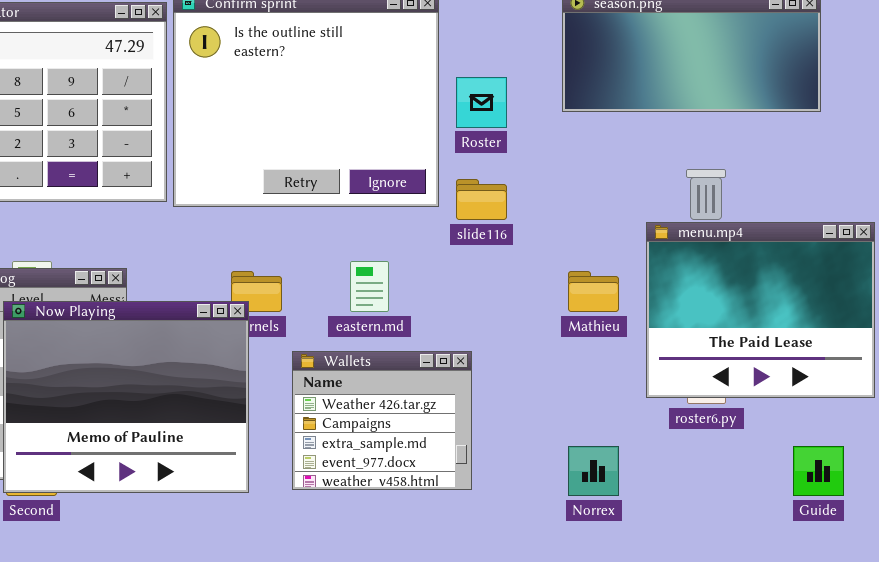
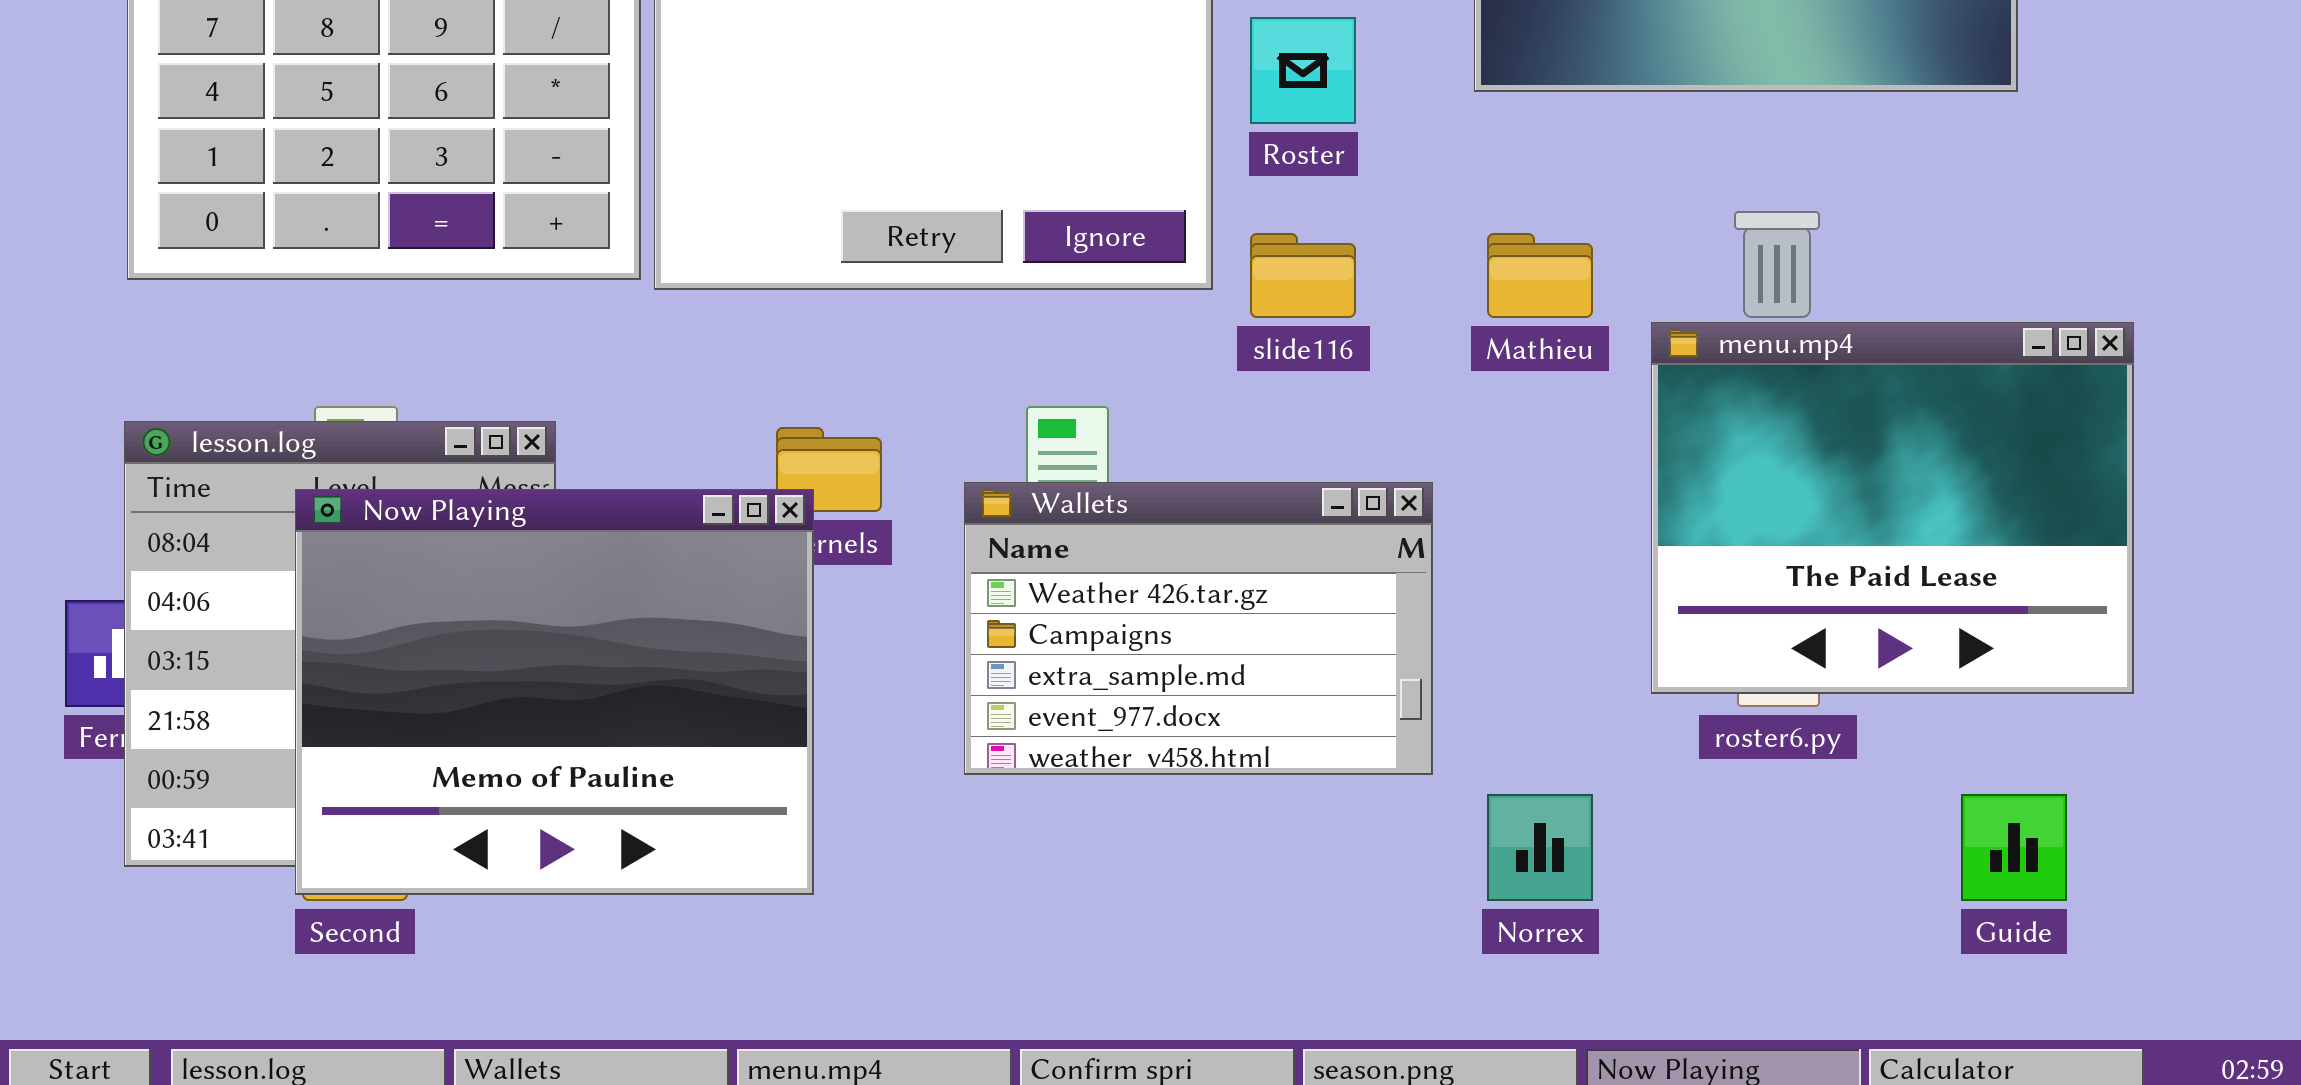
Mathieu: [568,271,619,312] -> [1487,233,1593,318], moved
Wallets: [292,351,472,490] -> [964,482,1433,775], moved, resized

